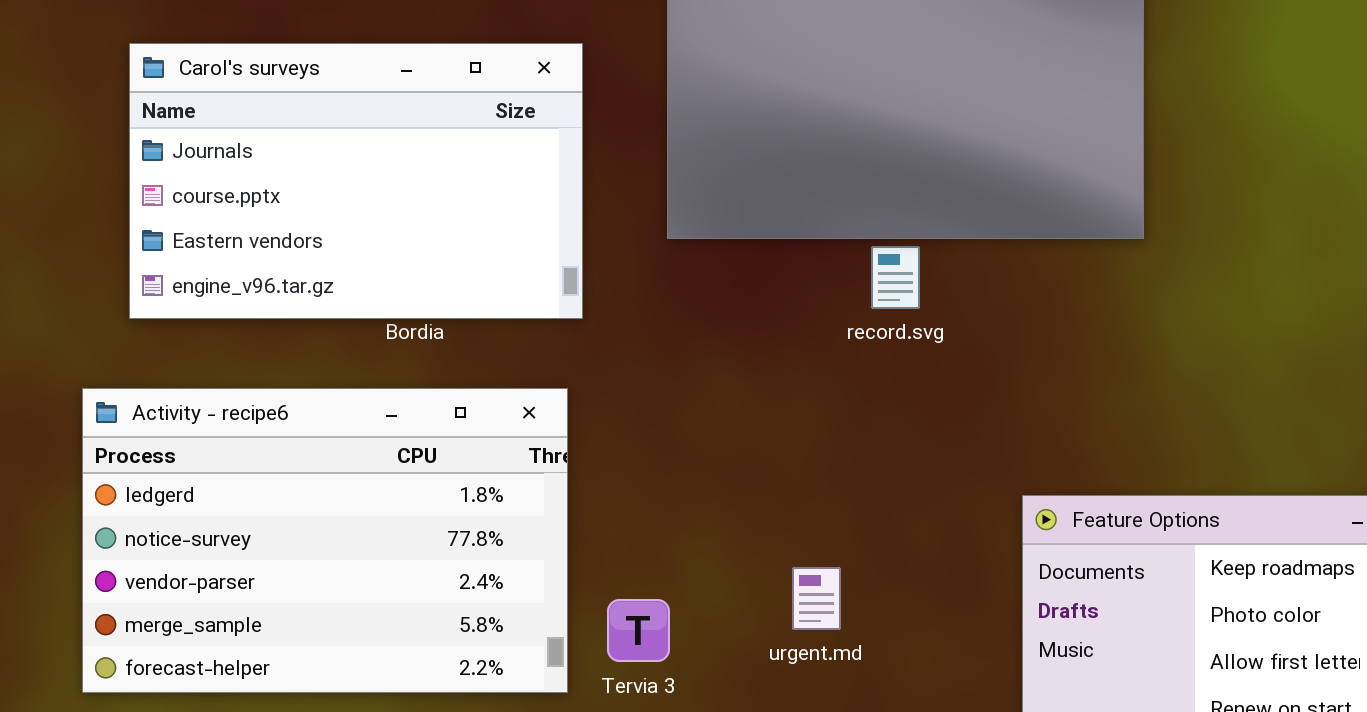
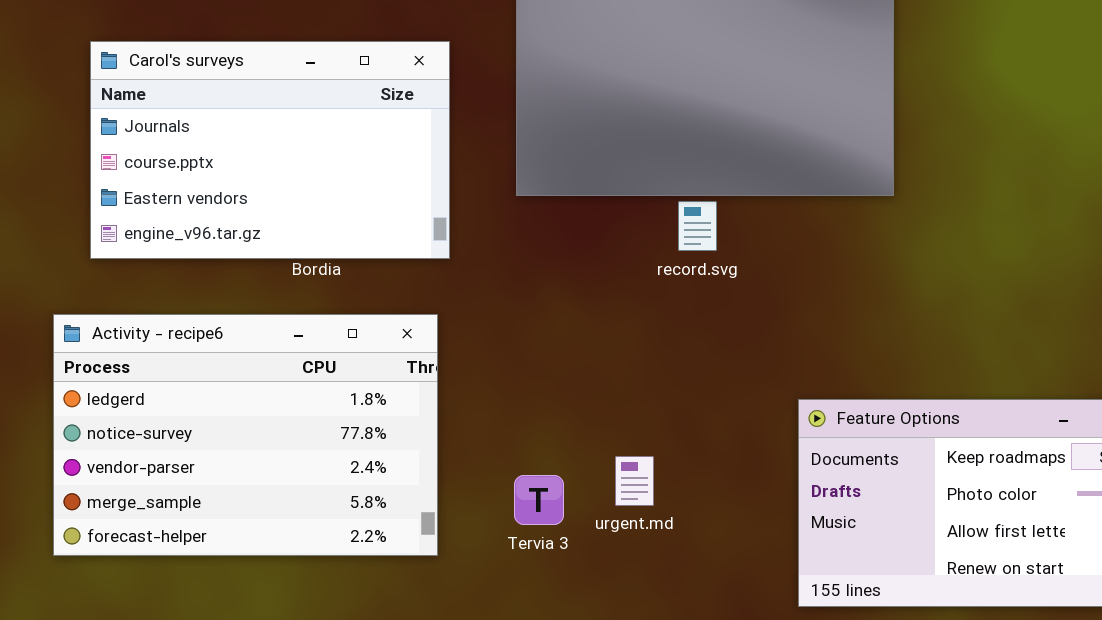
Tervia 3: [607,599,670,662] -> [514,475,564,525], moved

